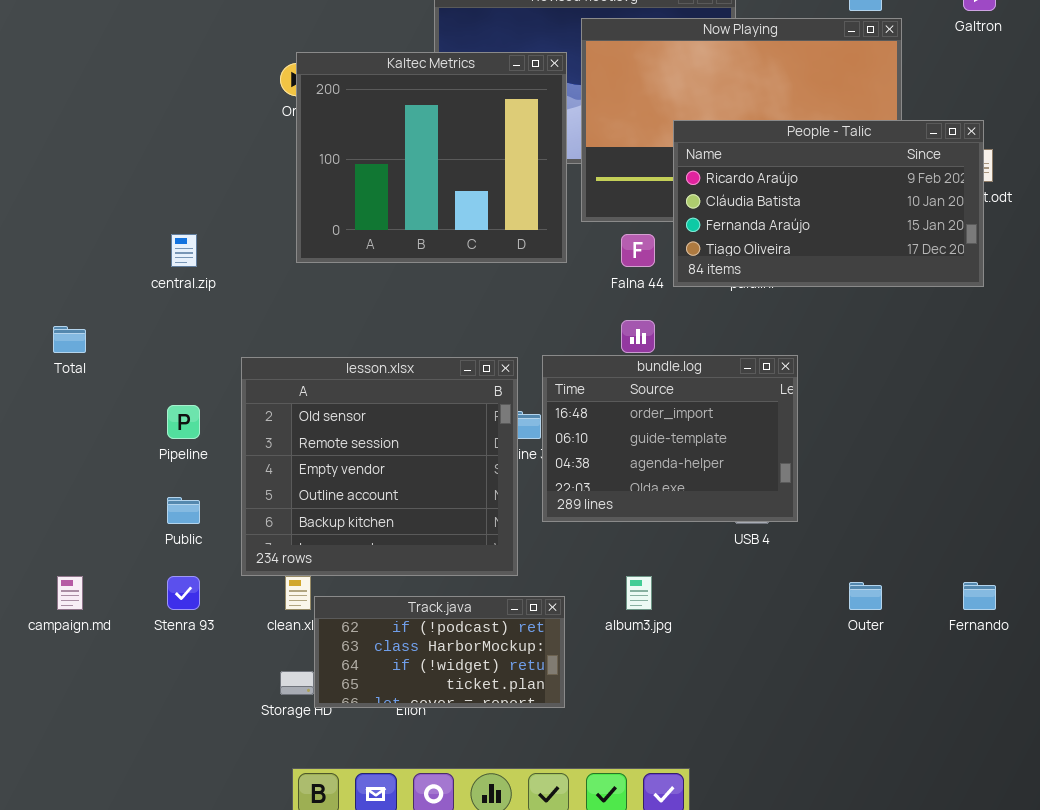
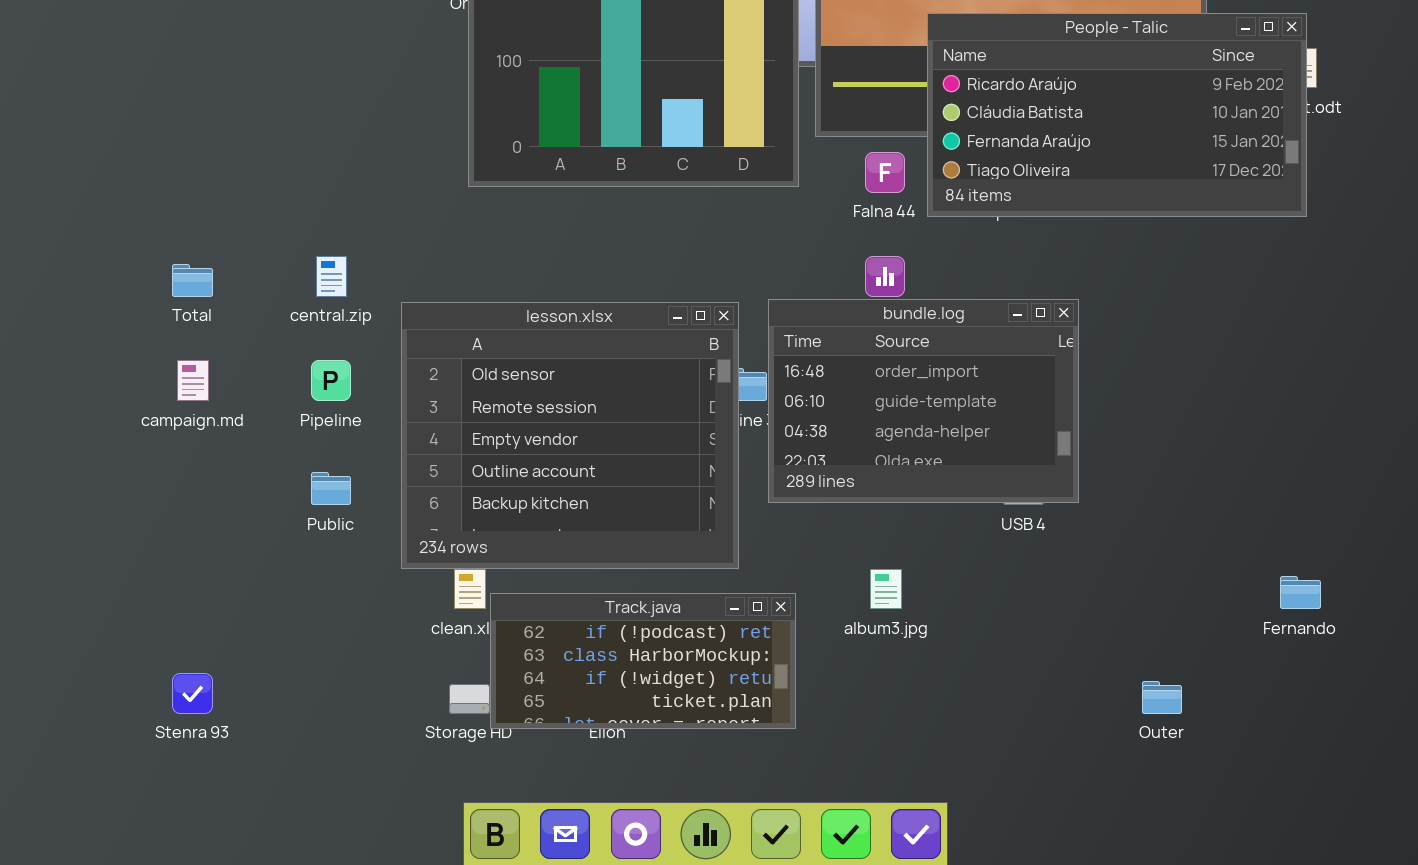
central.zip: [171,234,197,267] -> [316,256,347,297], moved
campaign.md: [57,576,83,610] -> [177,360,209,401], moved
Stenra 93: [167,576,200,610] -> [172,673,213,714], moved
Outer: [849,582,882,610] -> [1142,681,1182,714], moved

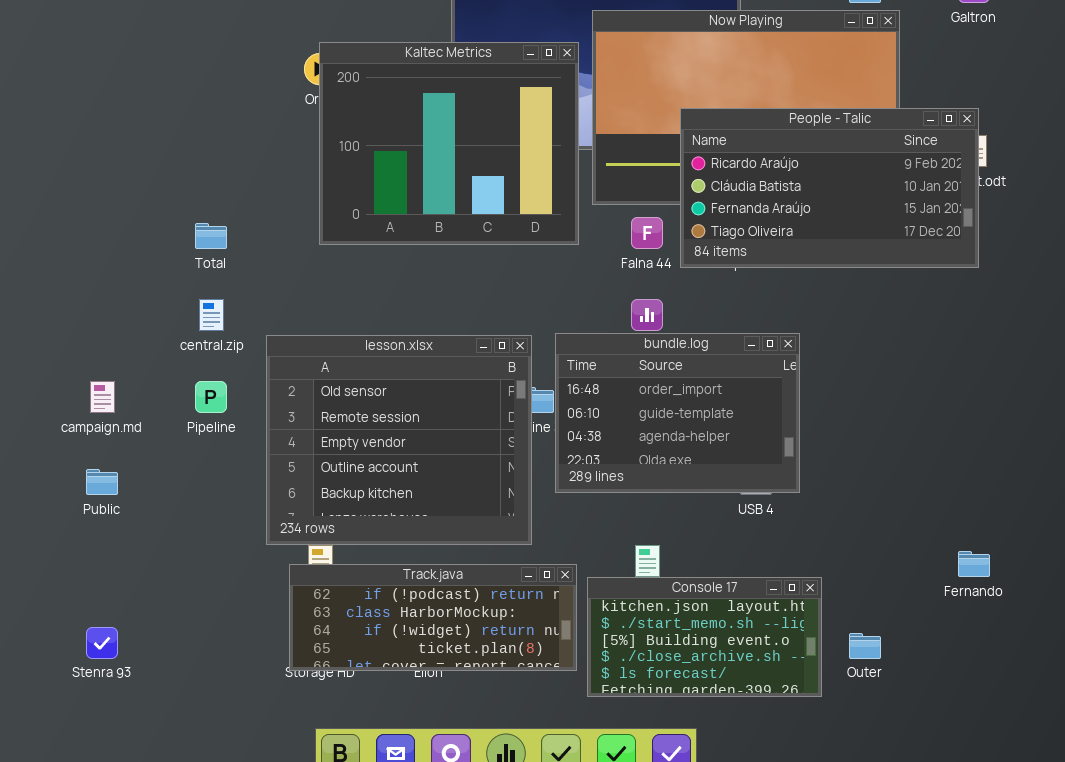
Total: [172,264,213,297] -> [195,223,227,249], moved
Public: [311,472,351,505] -> [86,469,118,495], moved
Track.java: [490,593,796,729] -> [289,564,577,671], resized
Console 17: none -> [587,577,822,697], opened

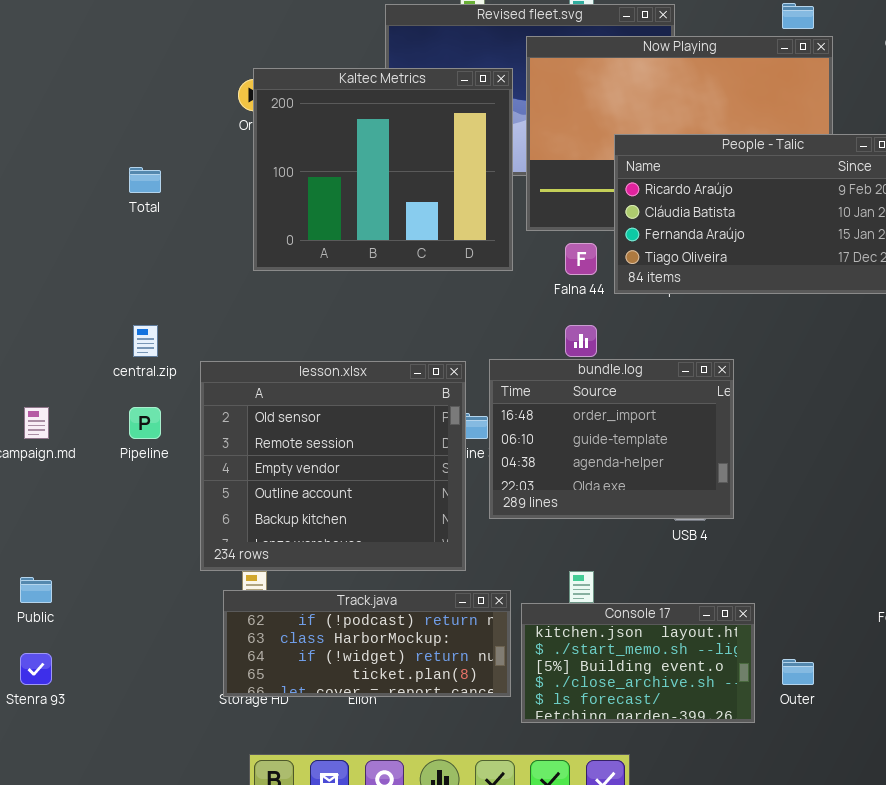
Total: [195,223,227,249] -> [129,167,161,193], moved
Public: [86,469,118,495] -> [20,577,52,603], moved

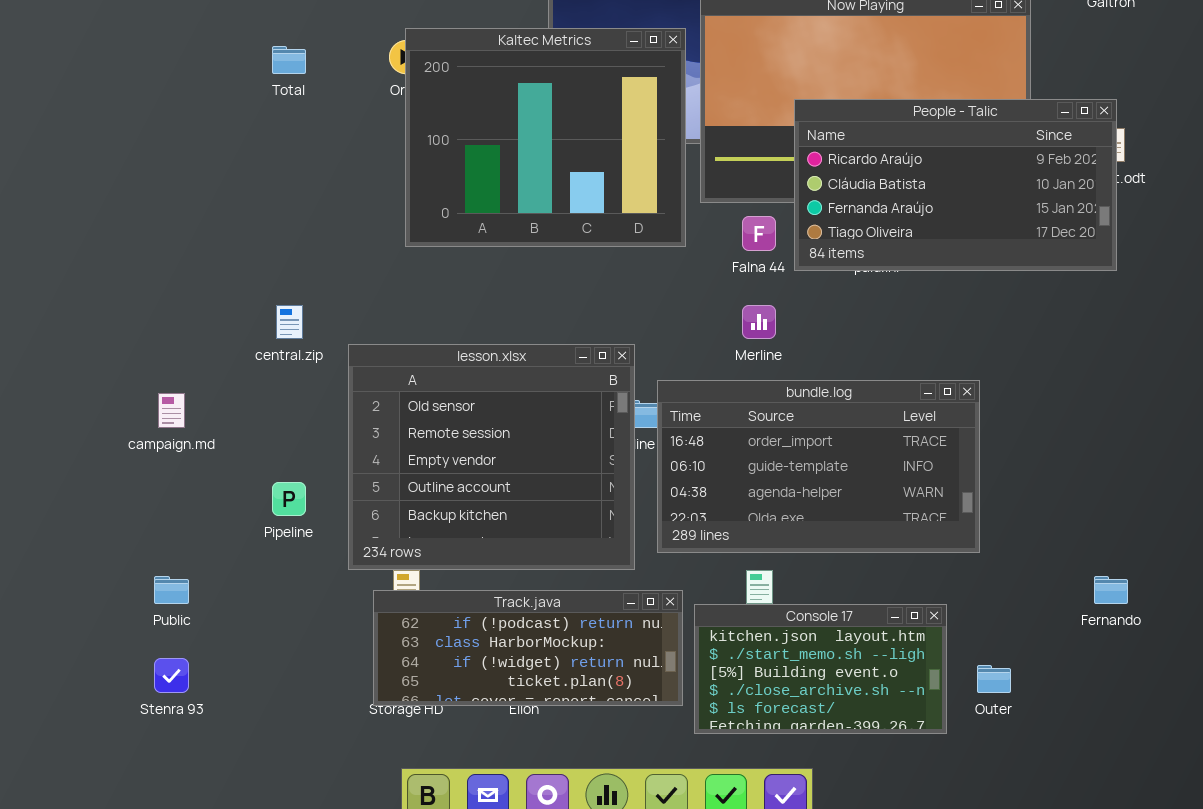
Total: [129,167,161,193] -> [272,46,306,74], moved
bundle.log: [489,359,734,519] -> [657,380,980,553], moved, resized
Pipeline: [129,407,161,439] -> [272,482,306,516], moved

